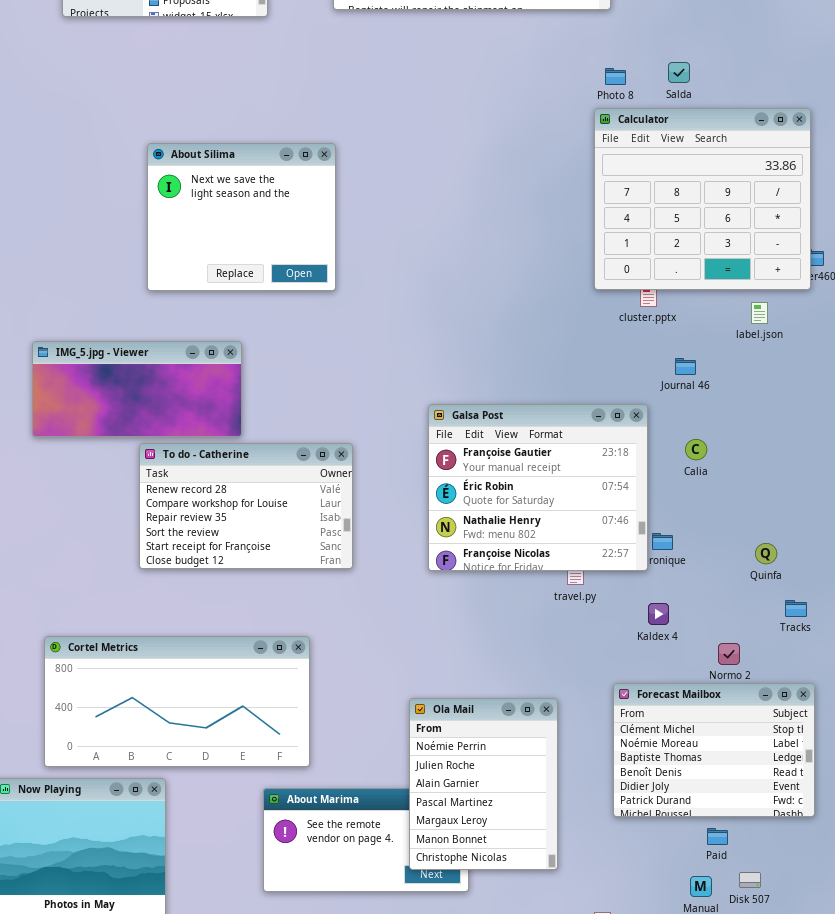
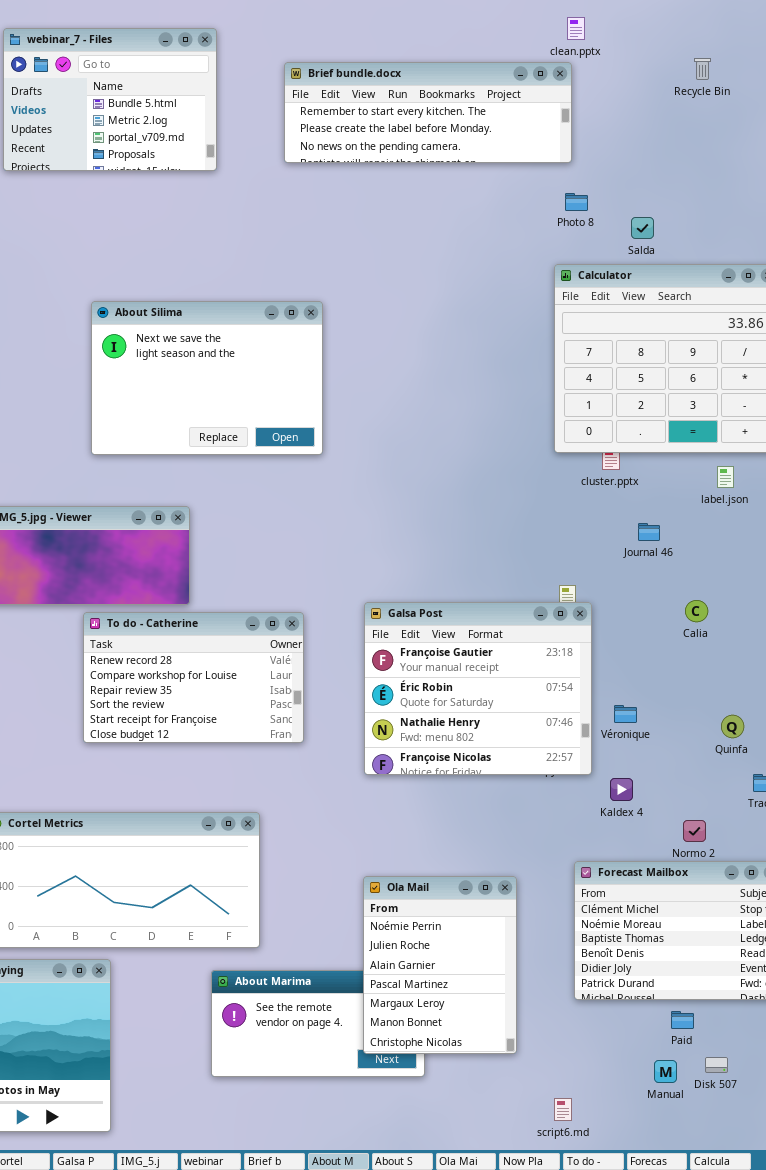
Photo 8: [605,68,626,85] -> [565,193,588,211], moved
About Silima: [147,143,336,291] -> [91,301,323,455], resized
Galsa Post: [428,404,648,571] -> [364,602,592,775], moved
Calia: [685,439,707,460] -> [685,600,708,622], moved

